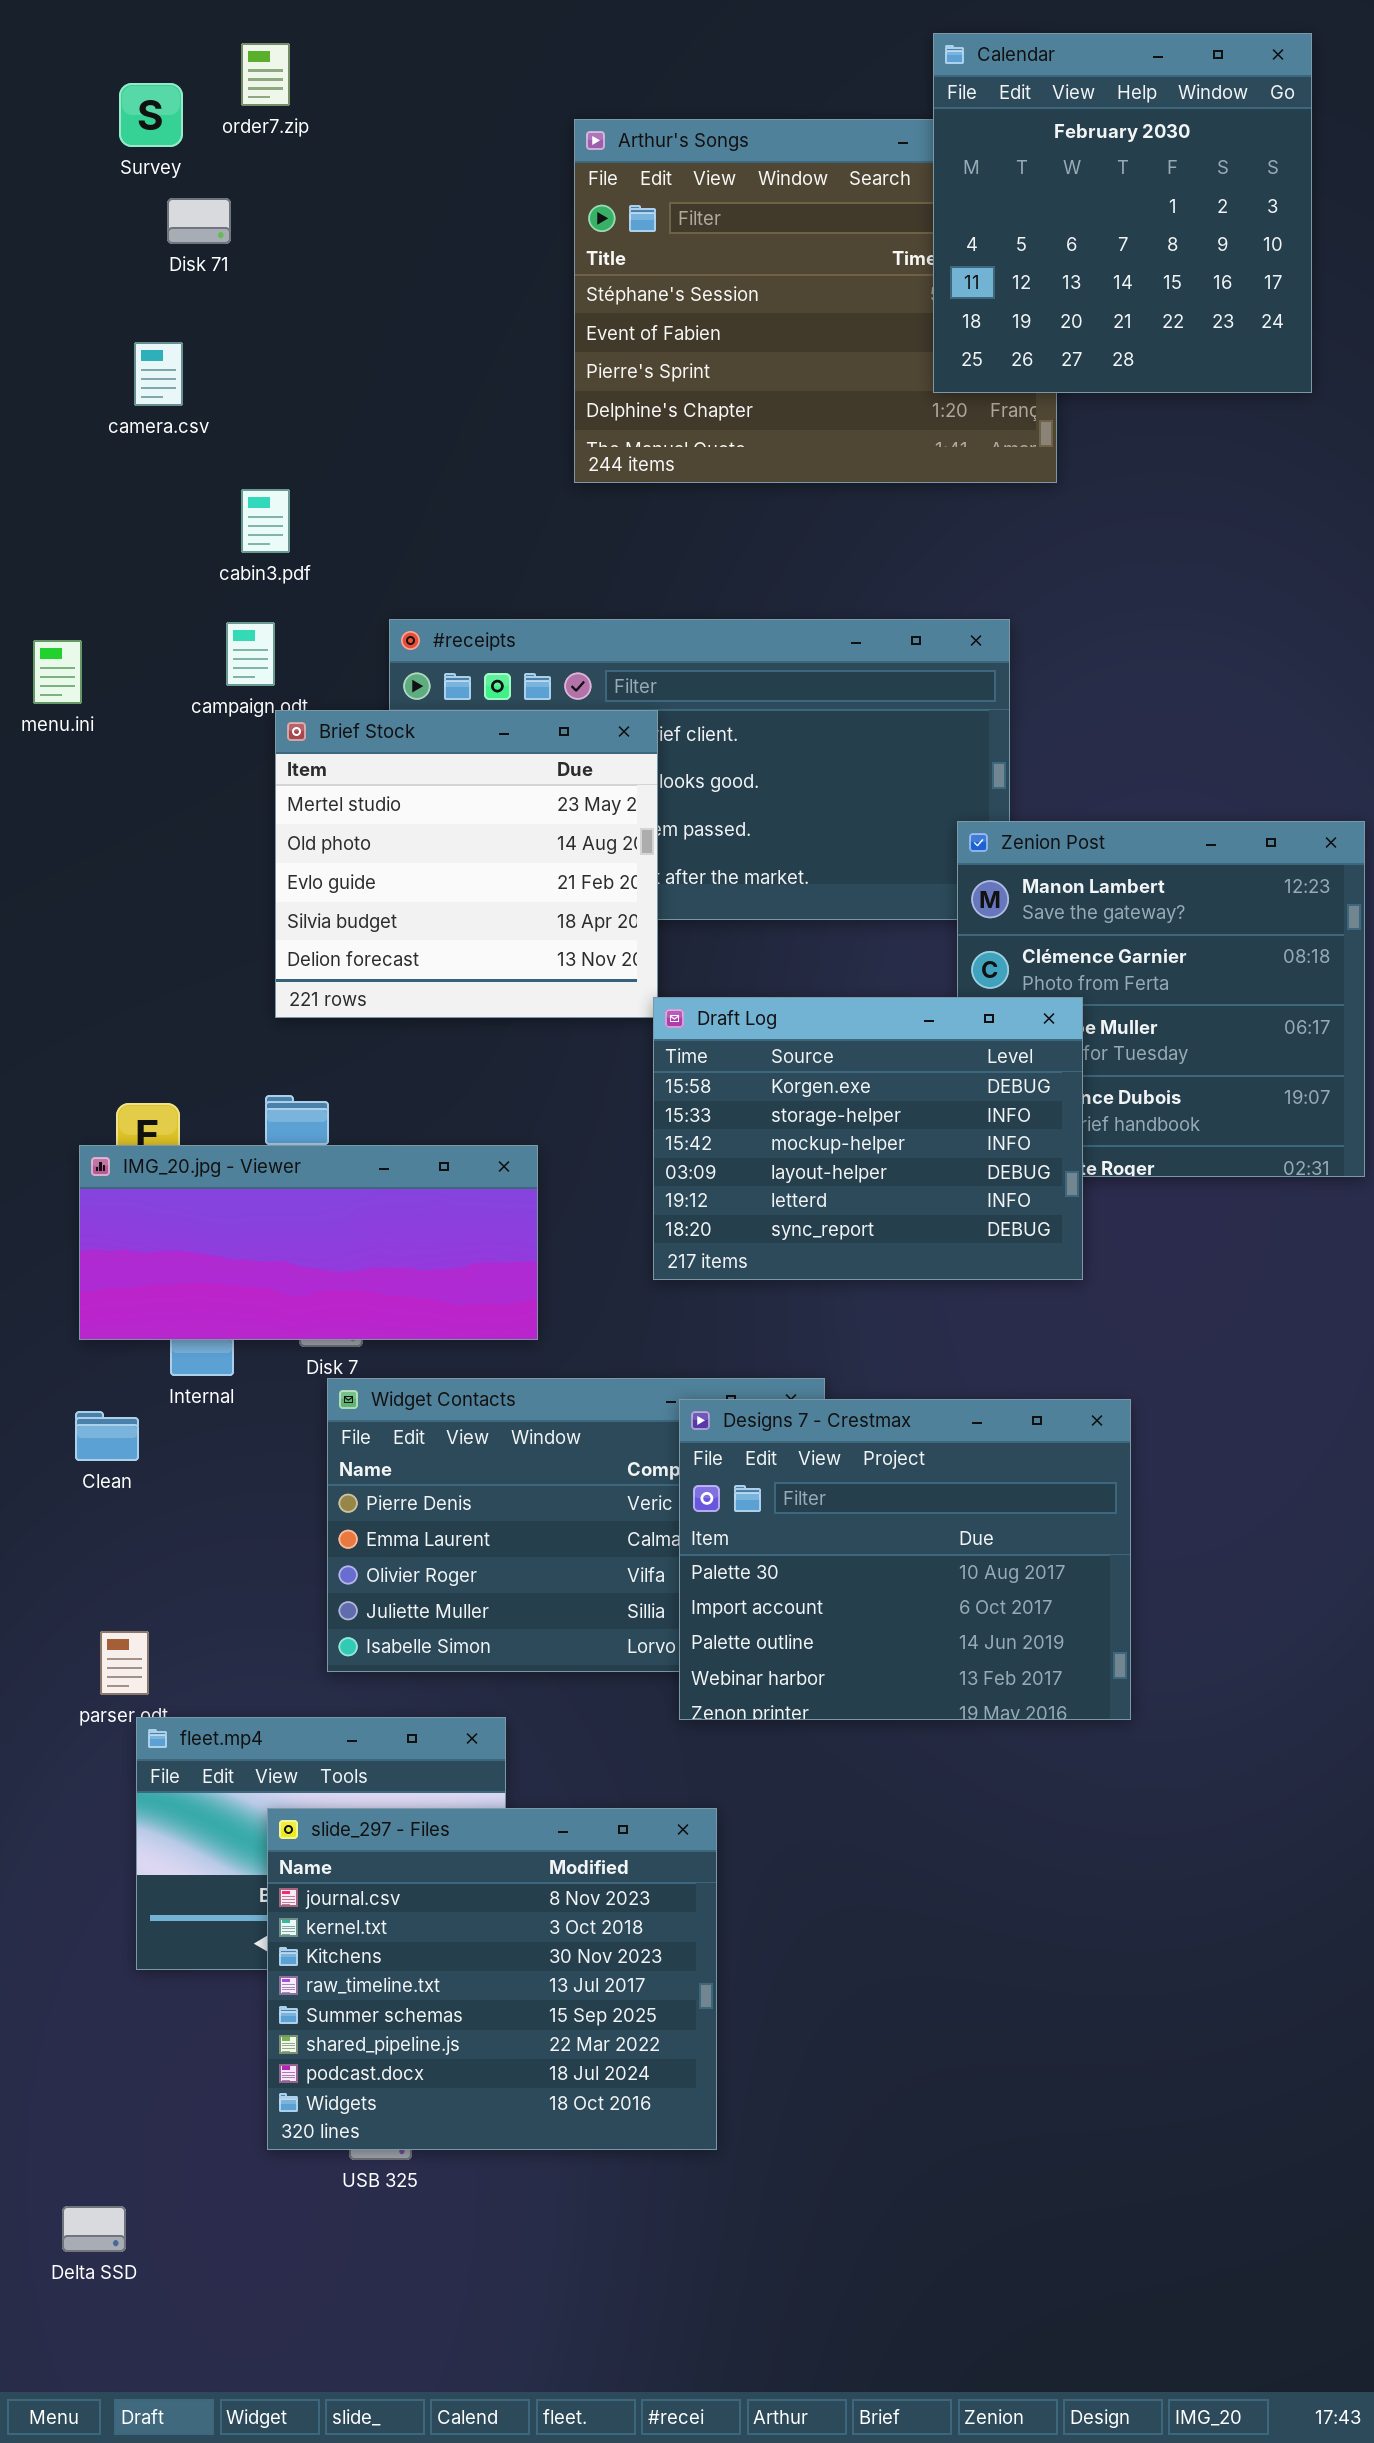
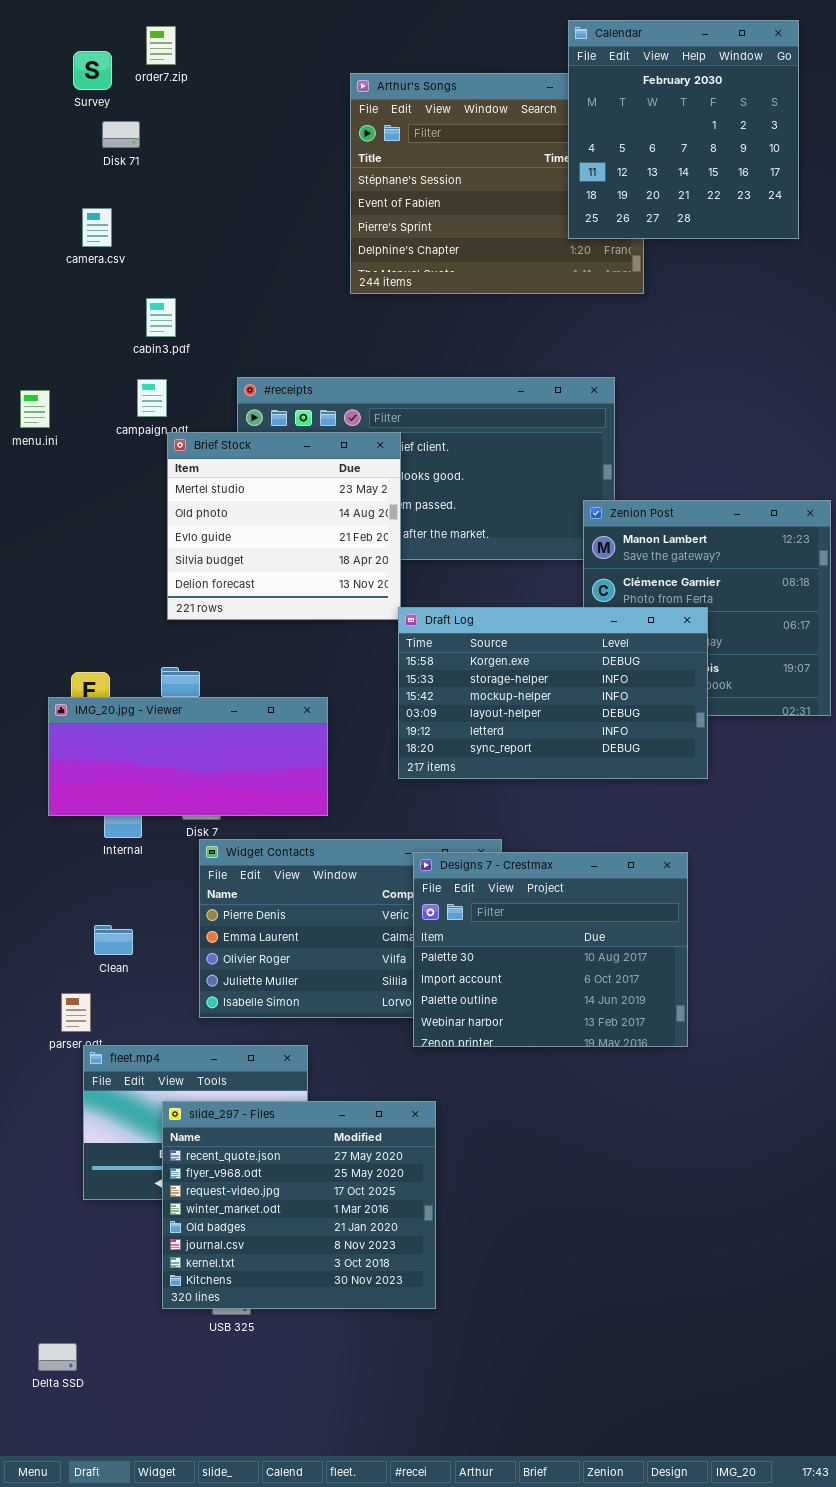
Draft Log: [653,997,1083,1280] -> [398,607,708,779], resized
Clean: [75,1411,139,1461] -> [94,925,133,955], moved
slide_297 - Files: [267,1808,717,2150] -> [162,1101,436,1309], scrolled up 5 rows

